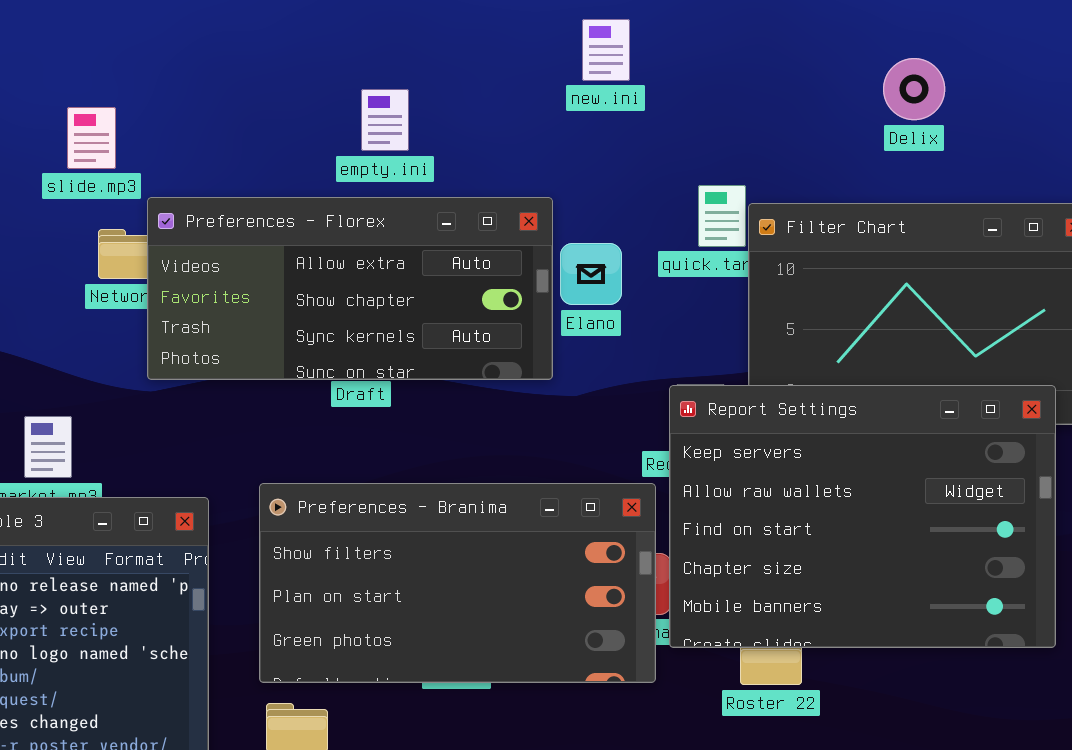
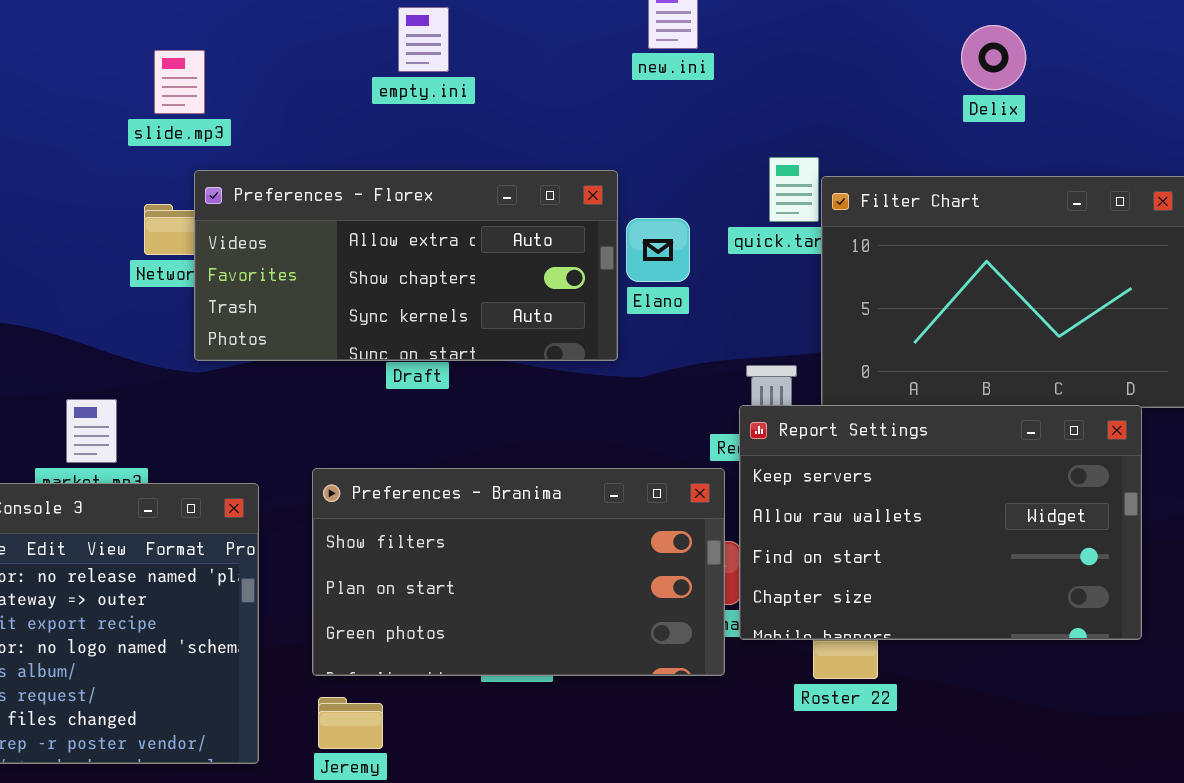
empty.ini: [361,89,409,151] -> [398,7,449,72], moved
slide.mp3: [67,107,116,169] -> [154,50,205,114], moved
Report Settings: [669,385,1056,648] -> [739,405,1142,640], resized

